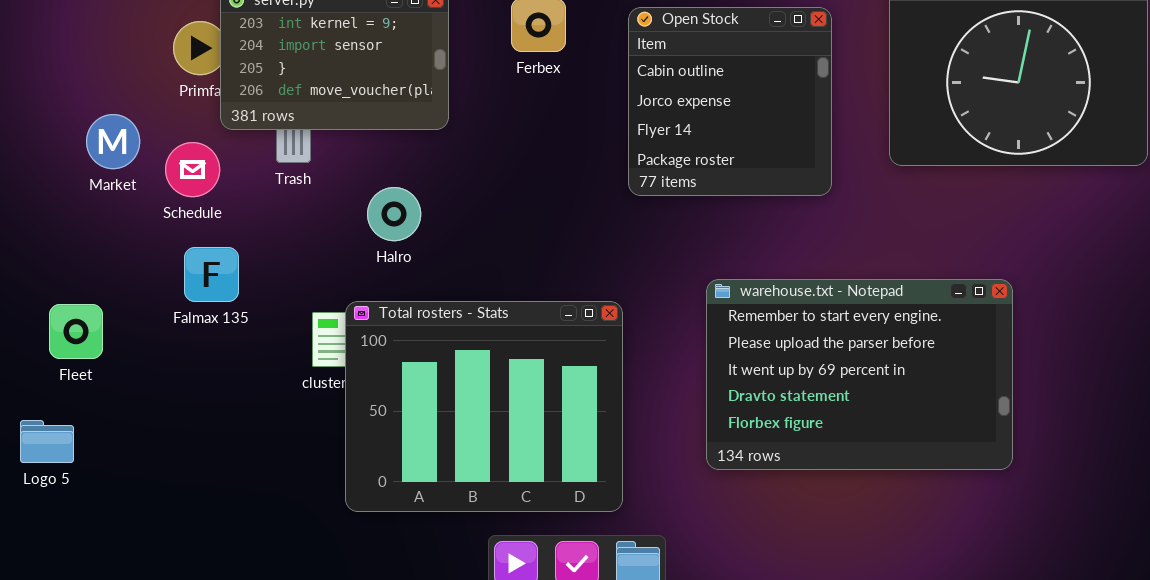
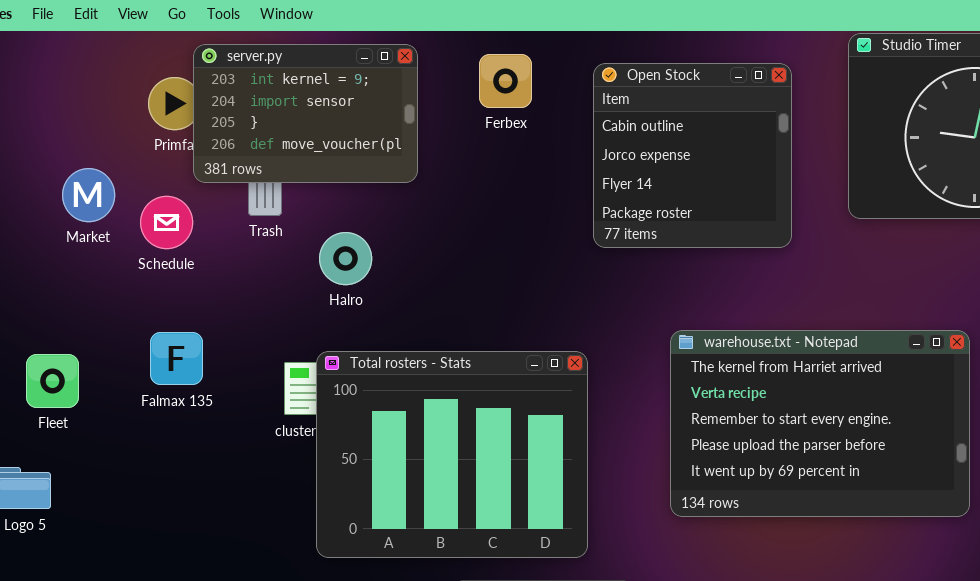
Halro: [367,187,421,241] -> [319,232,372,285], moved
Falmax 135: [184,247,239,302] -> [150,332,203,385], moved
warehouse.txt - Notepad: [706,279,1013,470] -> [670,330,970,517], scrolled up 2 rows

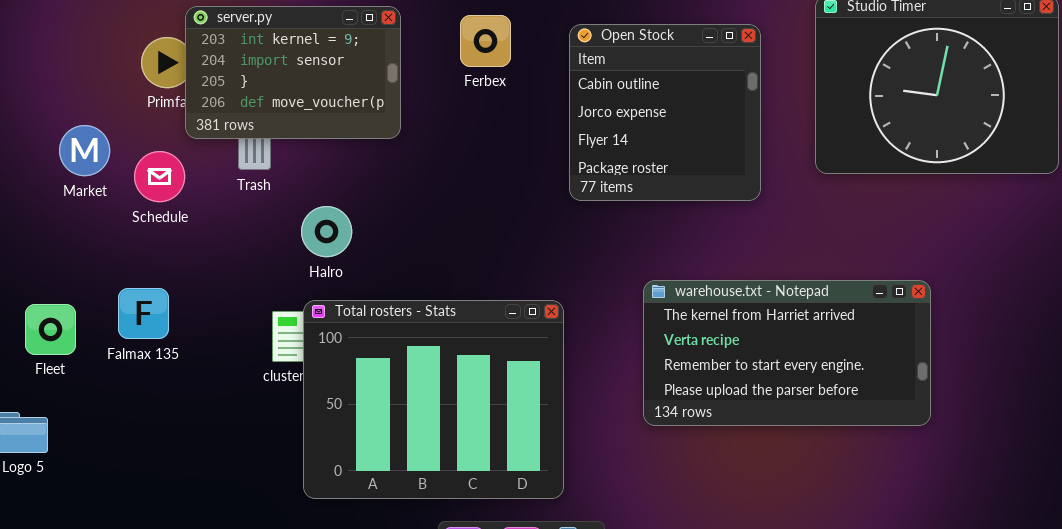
Halro: [319,232,372,285] -> [301,206,352,257], moved
warehouse.txt - Notepad: [670,330,970,517] -> [643,280,931,426], resized
Falmax 135: [150,332,203,385] -> [118,288,169,339], moved

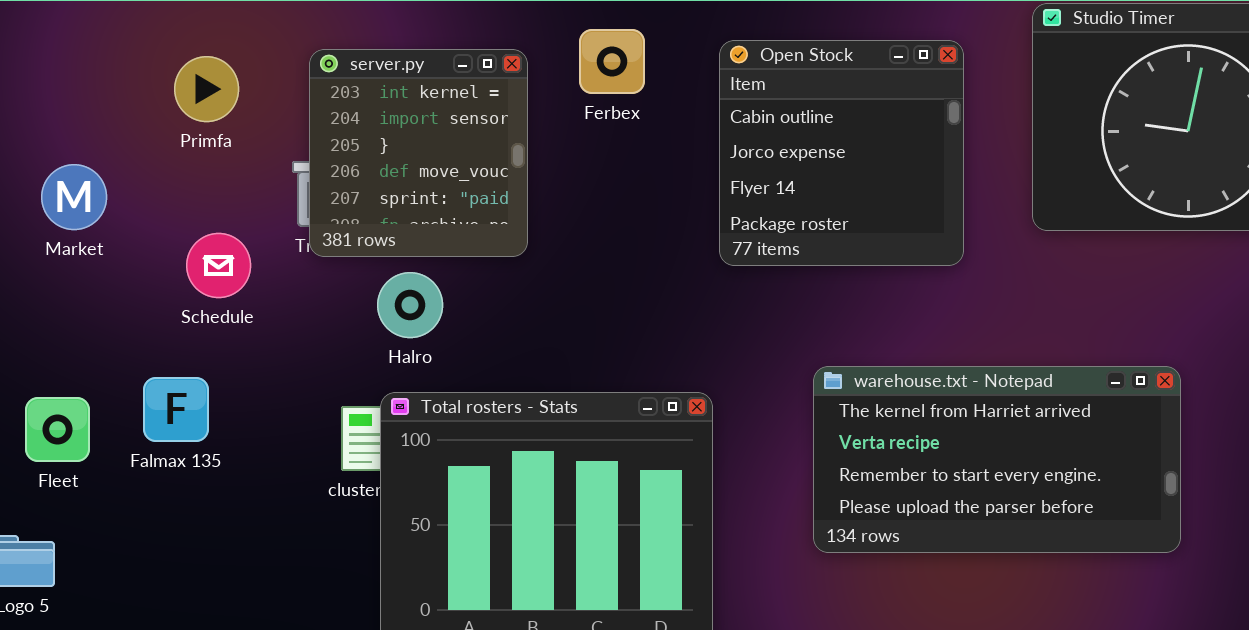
server.py: [185,6,401,139] -> [309,49,528,257], moved, resized
Market: [59,125,110,176] -> [41,164,107,230], moved
Schedule: [134,151,185,202] -> [186,233,251,298], moved

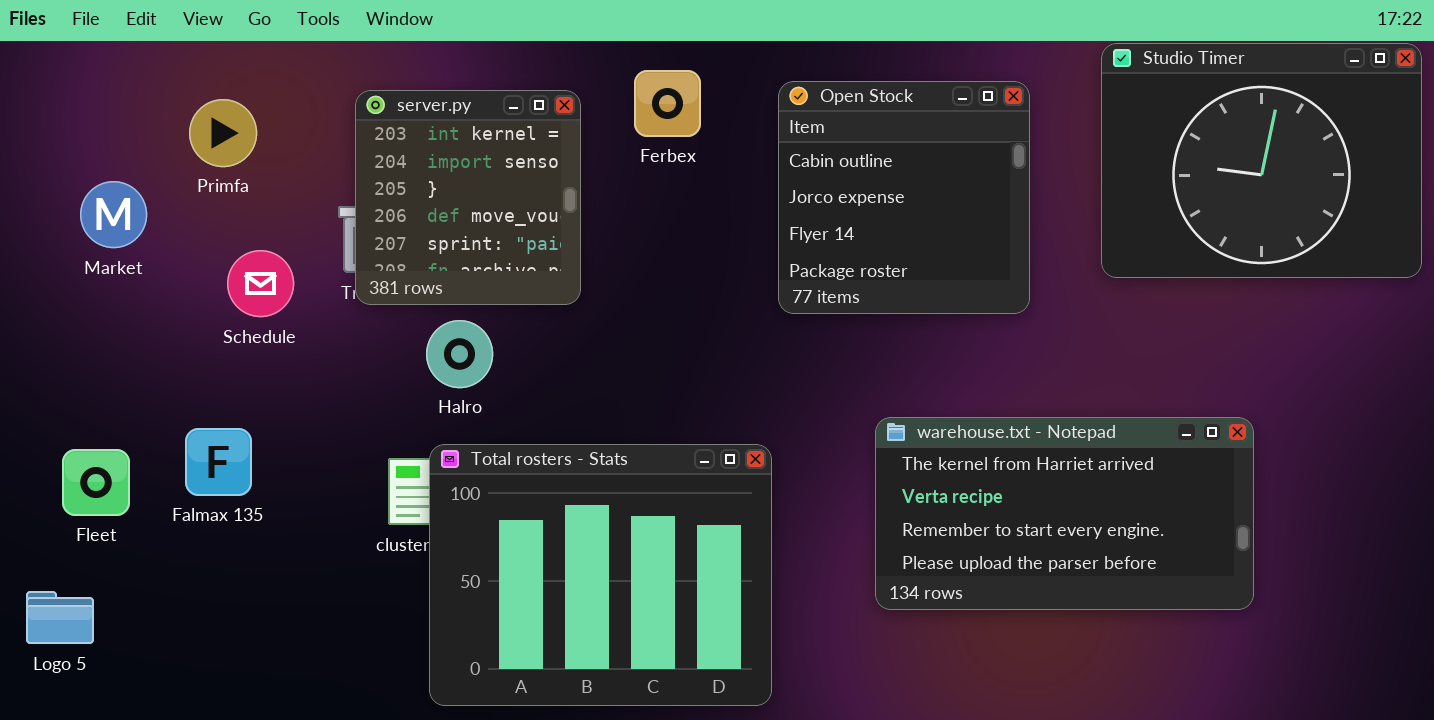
Primfa: [174,56,239,122] -> [189,99,257,167], moved
Market: [41,164,107,230] -> [80,181,147,248], moved
Schedule: [186,233,251,298] -> [227,250,294,317], moved

